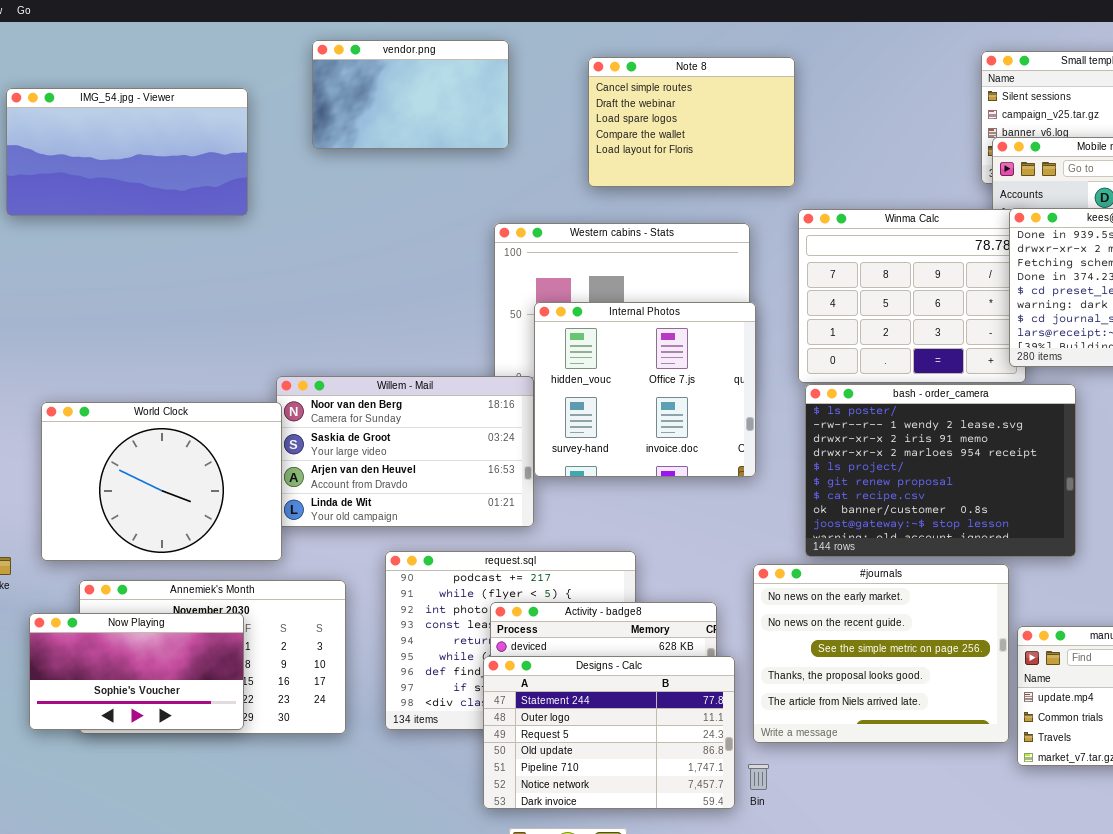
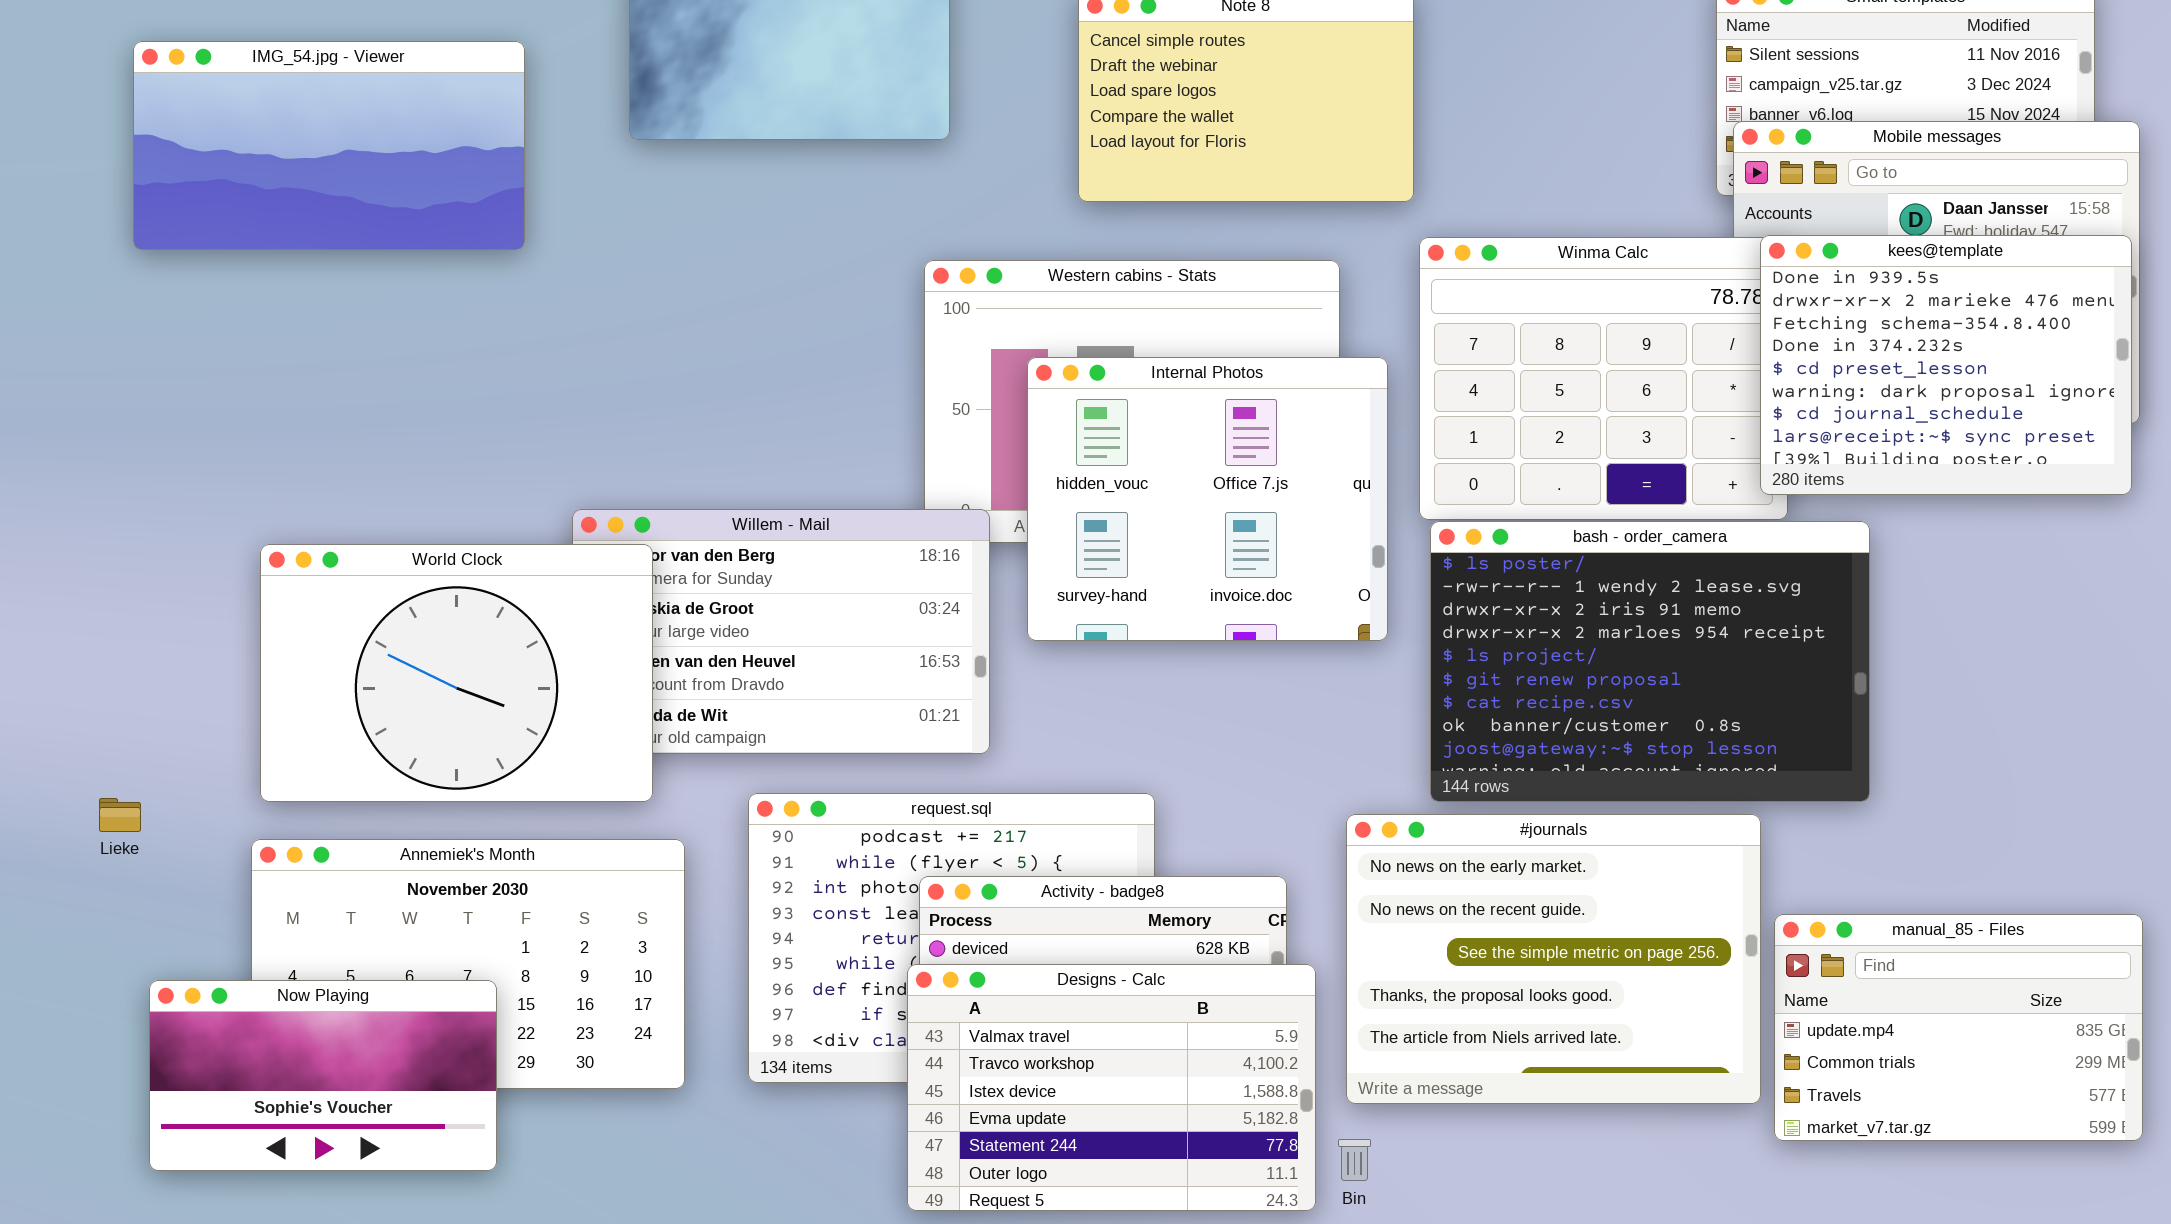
Internal Photos: [534,302,756,477] -> [1027,357,1388,641], moved
World Clock: [41,402,282,561] -> [260,544,653,802], moved
Now Playing: [29,613,244,730] -> [149,980,497,1171], moved
Designs - Calc: [483,656,735,809] -> [907,964,1316,1211], scrolled up 4 rows

